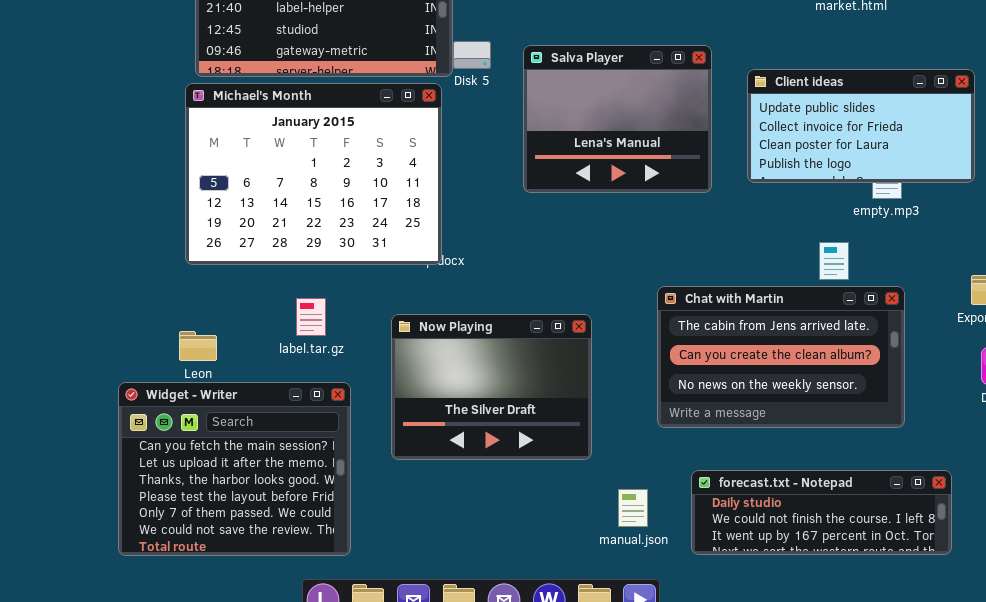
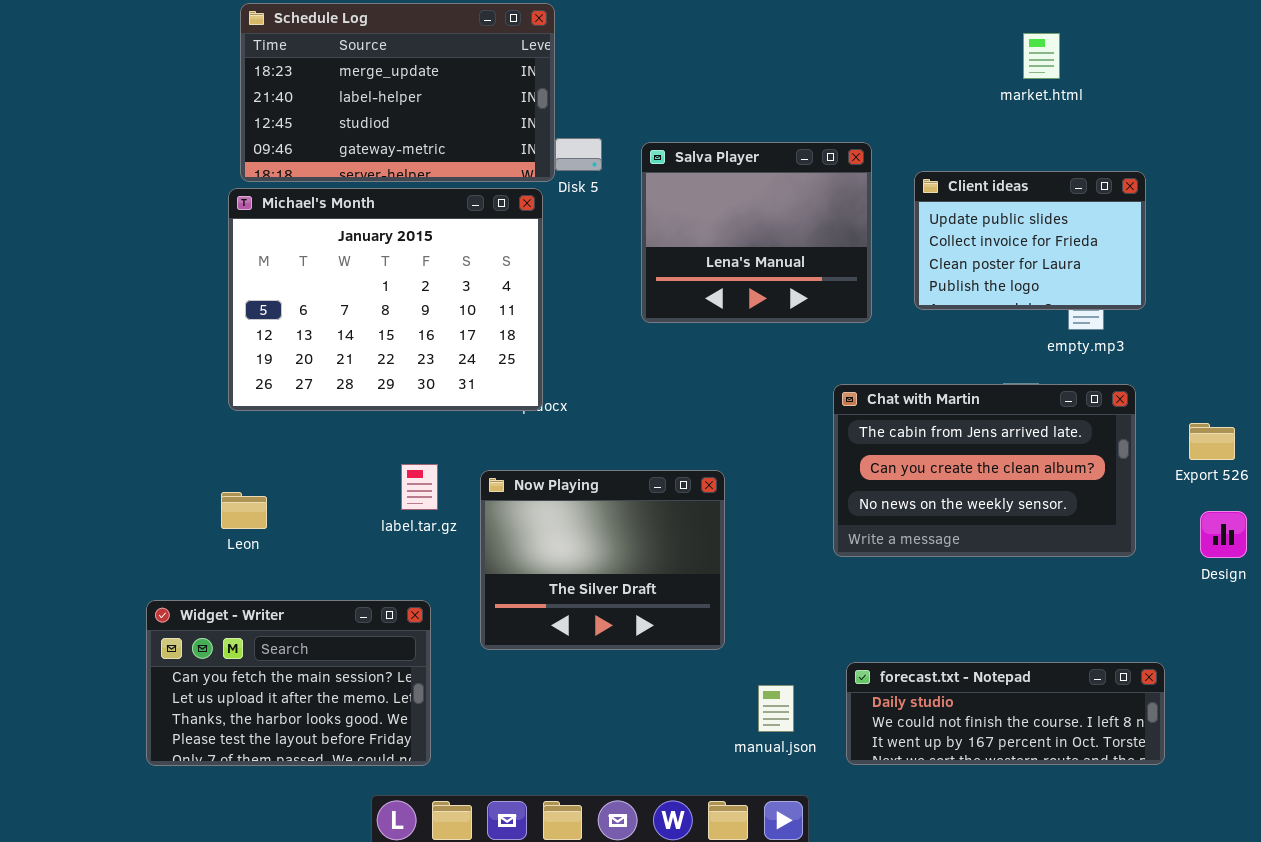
Client ideas: [747,69,975,183] -> [914,171,1146,310], resized
Chat with Martin: [657,286,905,428] -> [833,384,1136,557], moved
label.tar.gz: [296,298,326,336] -> [401,464,438,510], moved
Widget - Writer: [118,382,351,556] -> [146,600,431,766], resized

